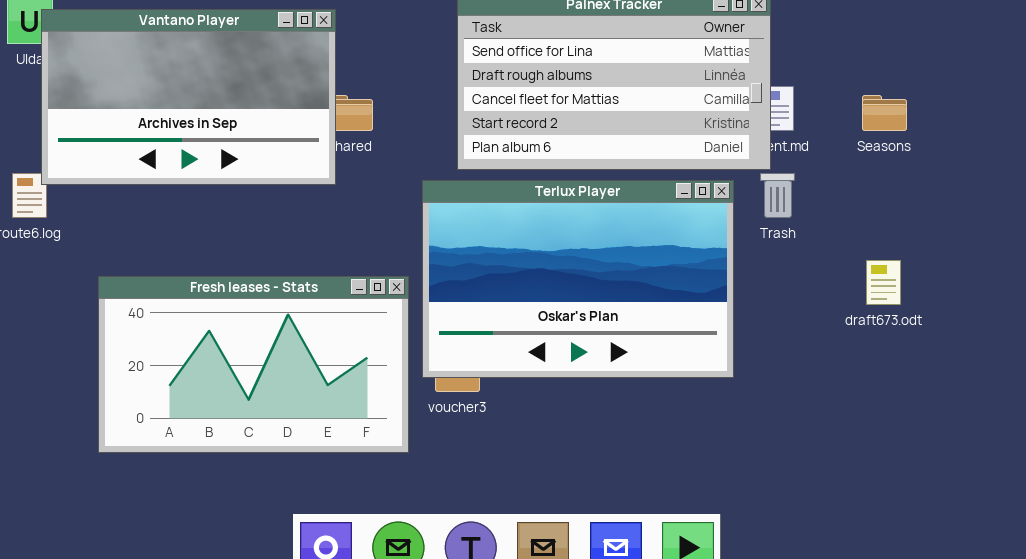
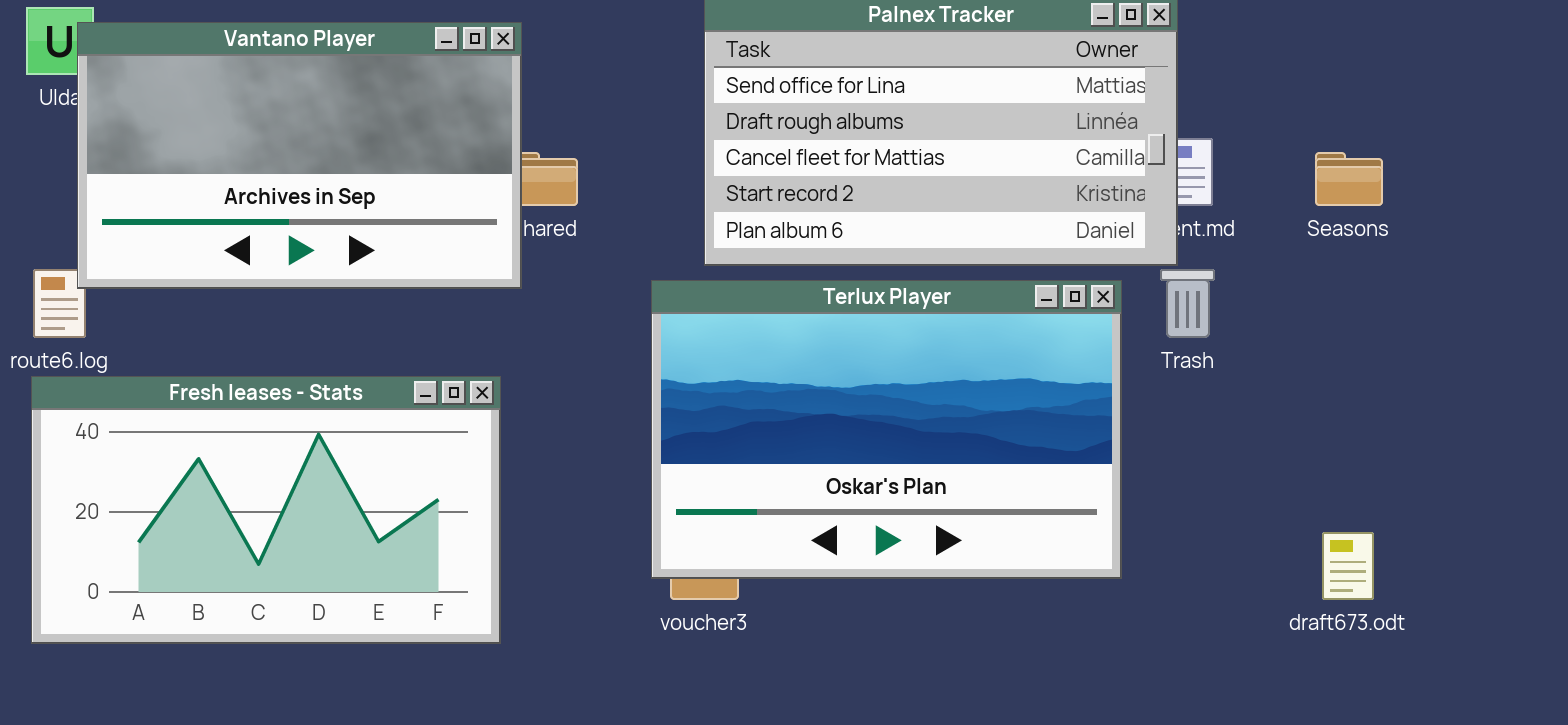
draft673.odt: [866,260,901,305] -> [1322,532,1374,600], moved
Fresh leases - Stats: [98,276,409,453] -> [31,376,501,644], moved

